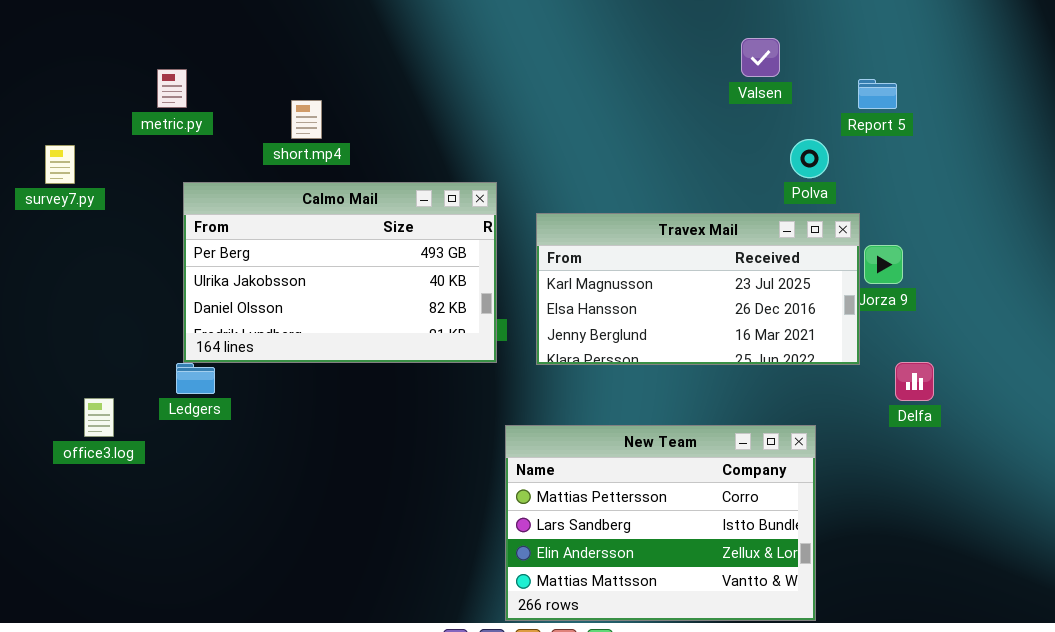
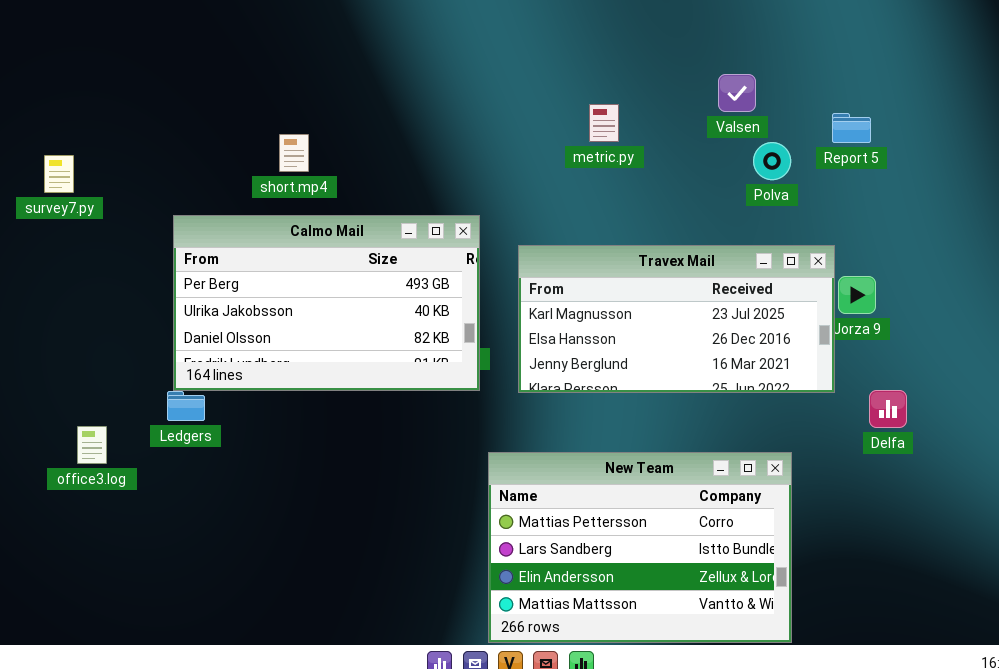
metric.py: [157,69,187,108] -> [589,104,619,142], moved
Polva: [790,139,829,178] -> [753,142,791,180], moved
survey7.py: [45,145,75,184] -> [44,155,74,193], moved

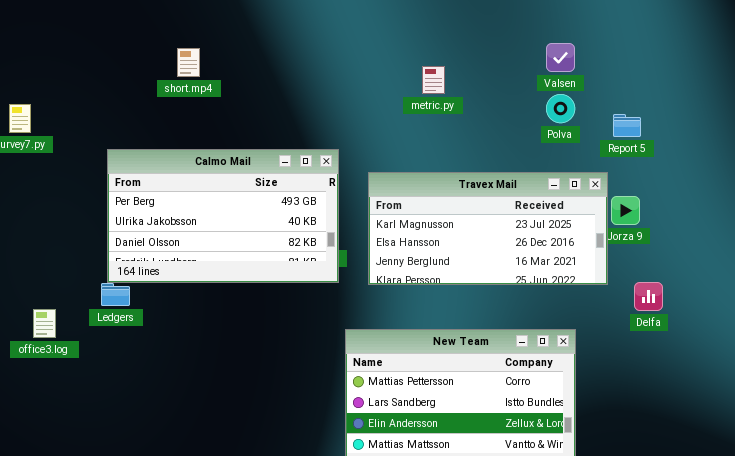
Valsen: [718,74,756,112] -> [546,43,575,72], moved
Report 5: [832,113,871,143] -> [613,114,641,137], moved
short.mp4: [279,134,309,172] -> [177,48,200,77], moved

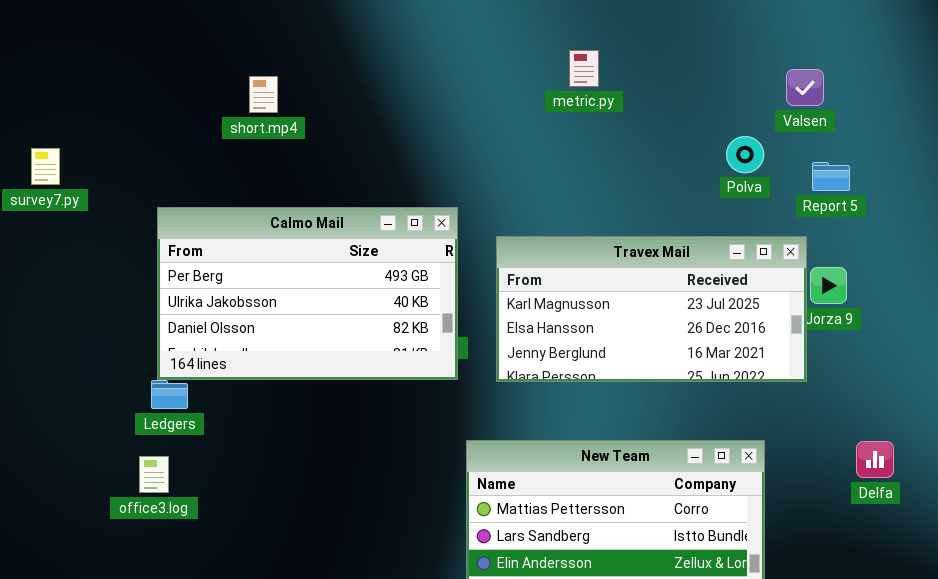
Valsen: [546,43,575,72] -> [786,69,824,106], moved
metric.py: [422,66,445,94] -> [569,50,599,87], moved
Delfa: [634,282,663,311] -> [856,441,894,478], moved
office3.log: [33,309,56,338] -> [139,456,169,493], moved

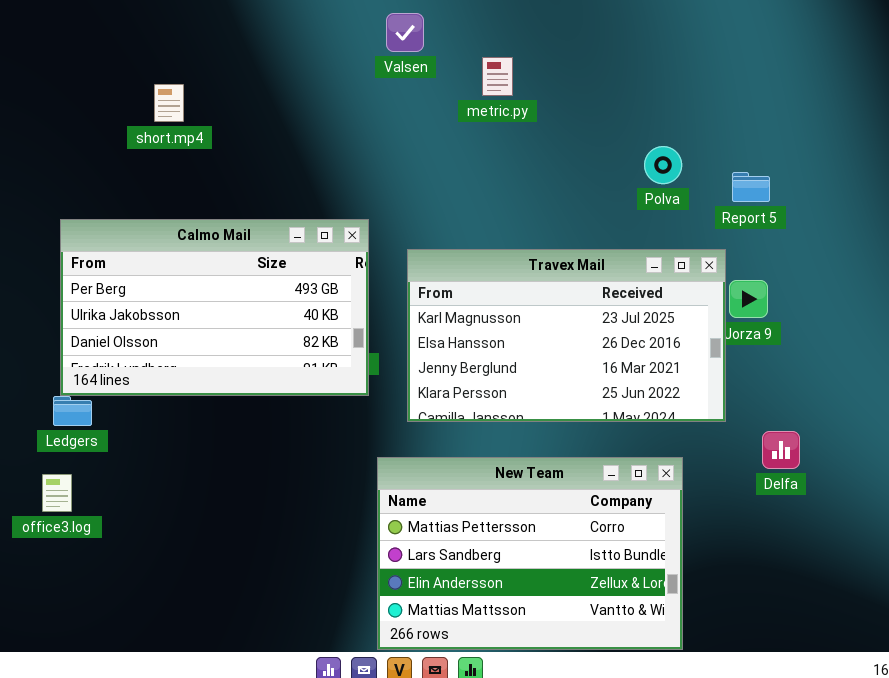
Valsen: [786,69,824,106] -> [386,13,424,52], moved
Travex Mail: [496,236,807,382] -> [407,249,726,422], resized
Delfa: [856,441,894,478] -> [762,431,800,469], moved

